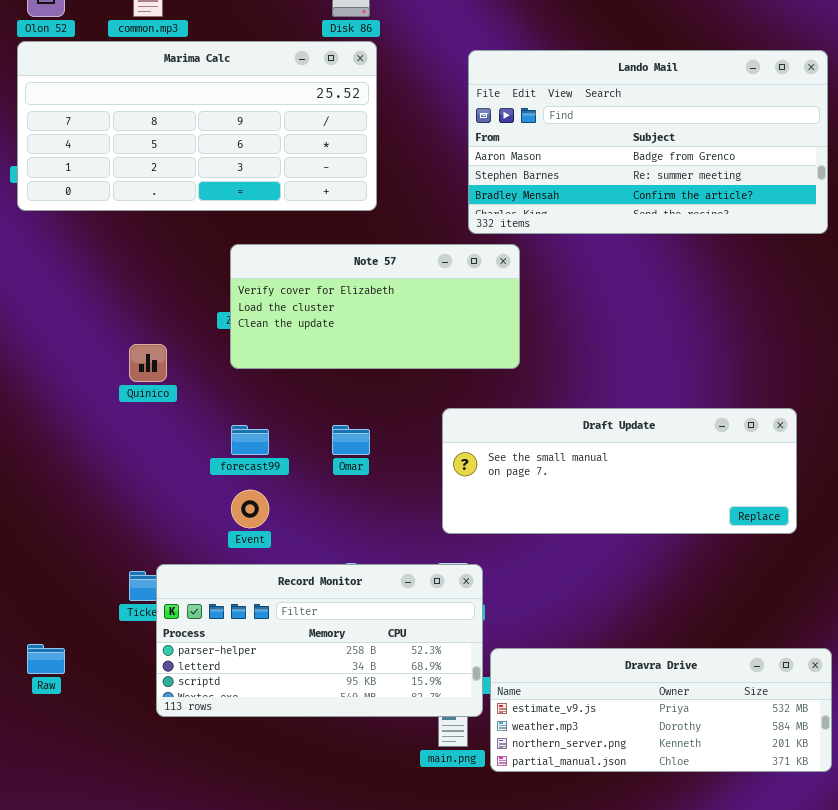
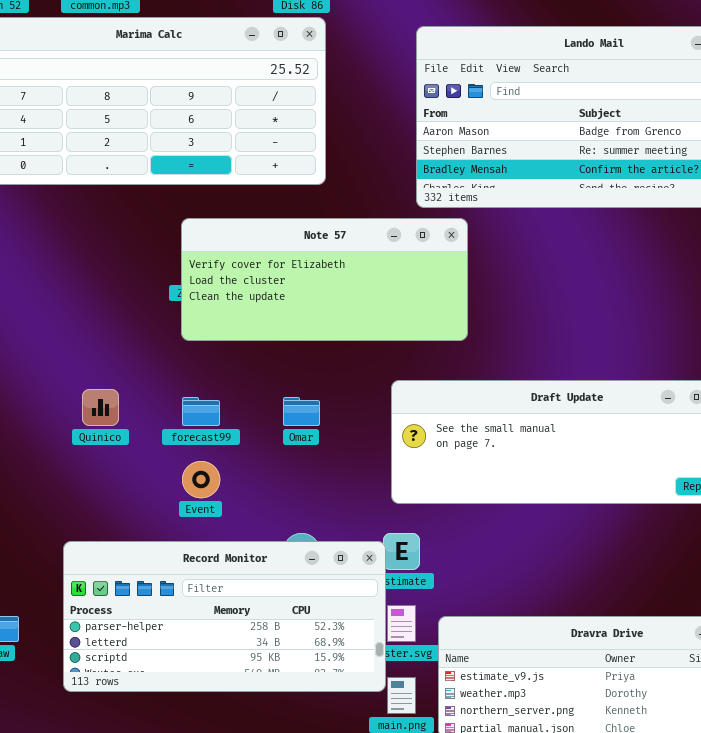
Quinico: [129,344,167,382] -> [82,389,119,426], moved
Record Monitor: [156,564,483,717] -> [63,541,386,692], moved

